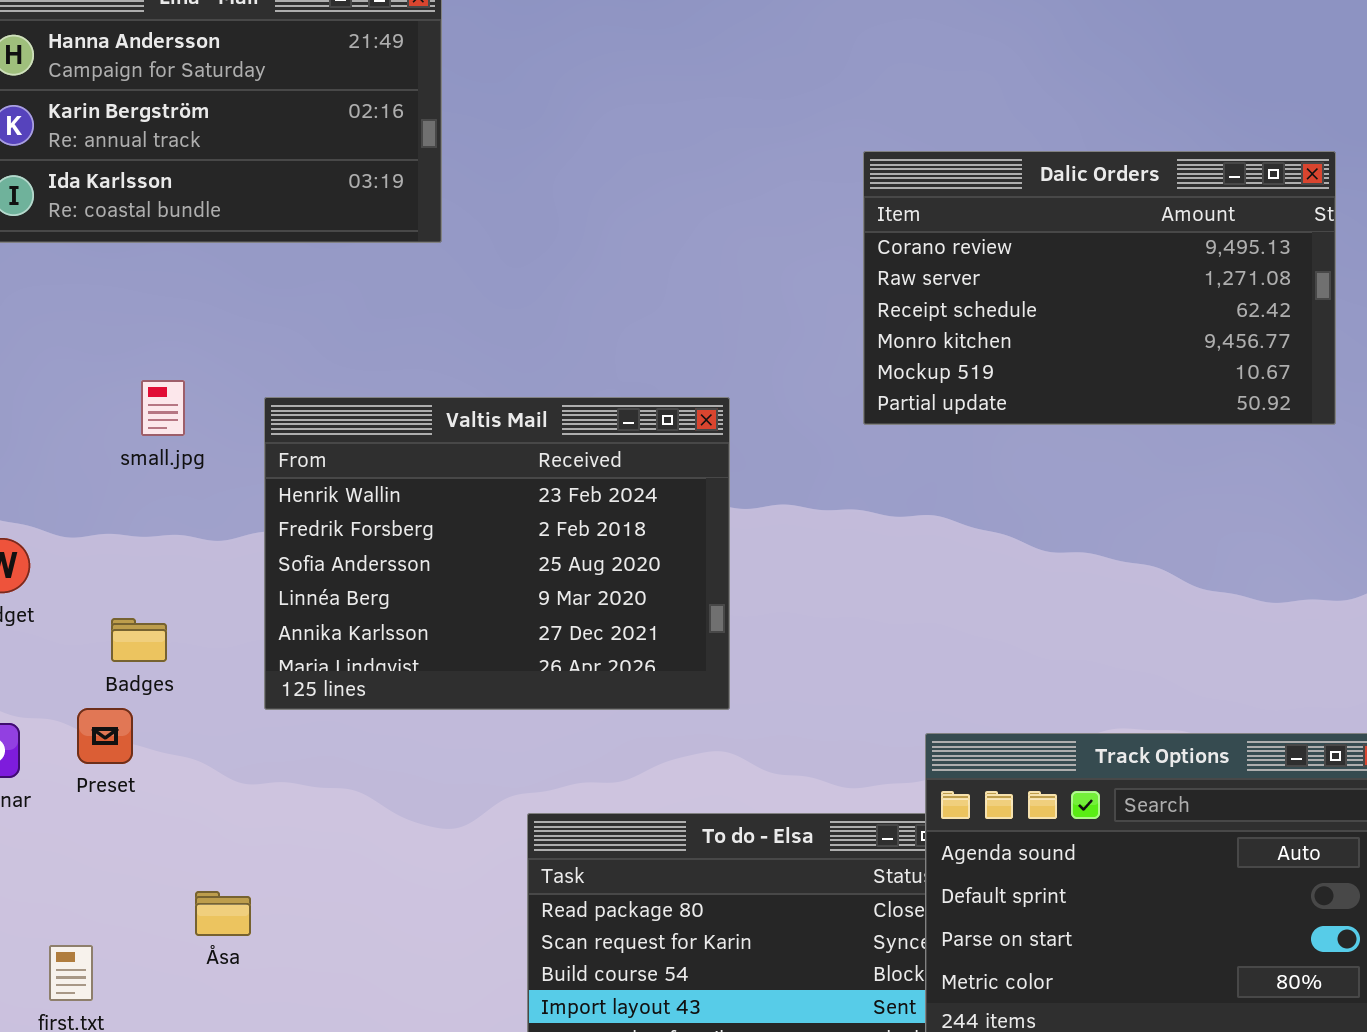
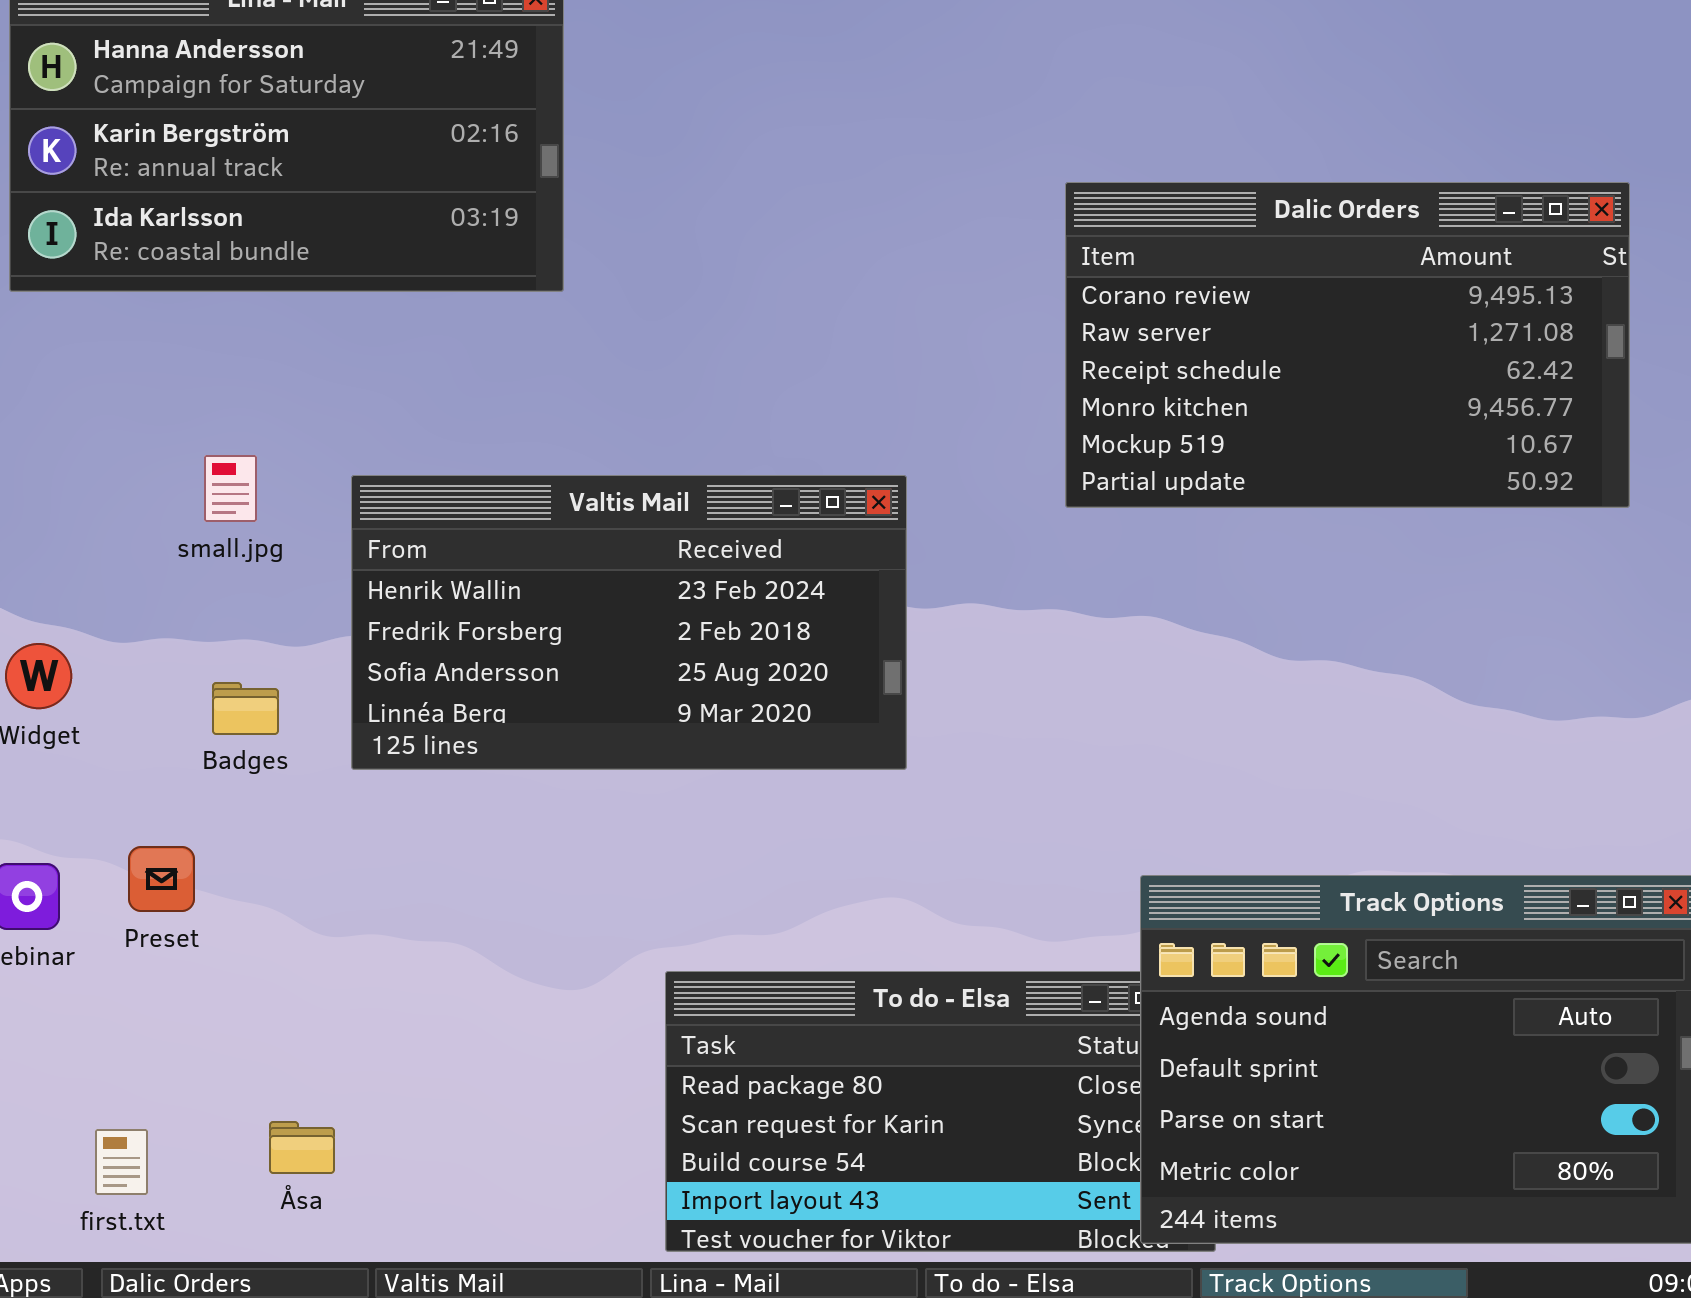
Valtis Mail: [264,397,730,710] -> [351,475,907,770], resized
Badges: [111,618,167,662] -> [212,682,279,735], moved
Åsa: [195,891,251,936] -> [269,1121,335,1174], moved

